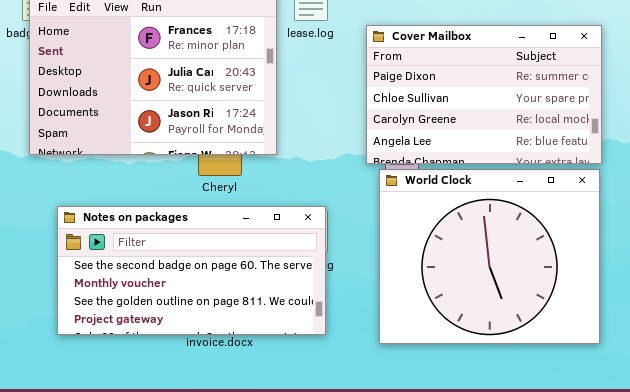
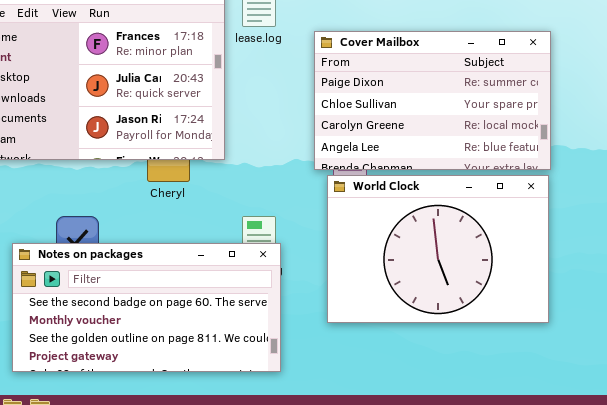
World Clock: [379,169,600,344] -> [327,175,549,323], resized
Notes on packages: [57,206,326,335] -> [12,243,281,372], moved

